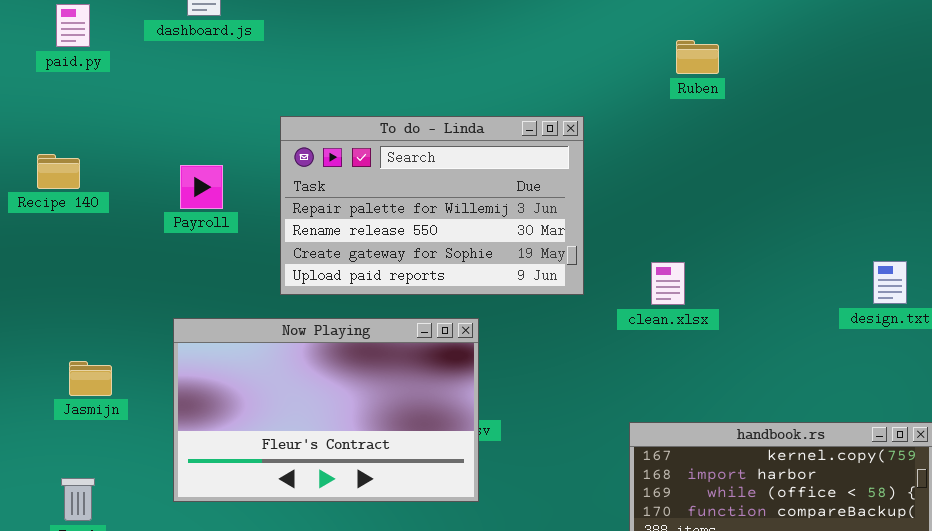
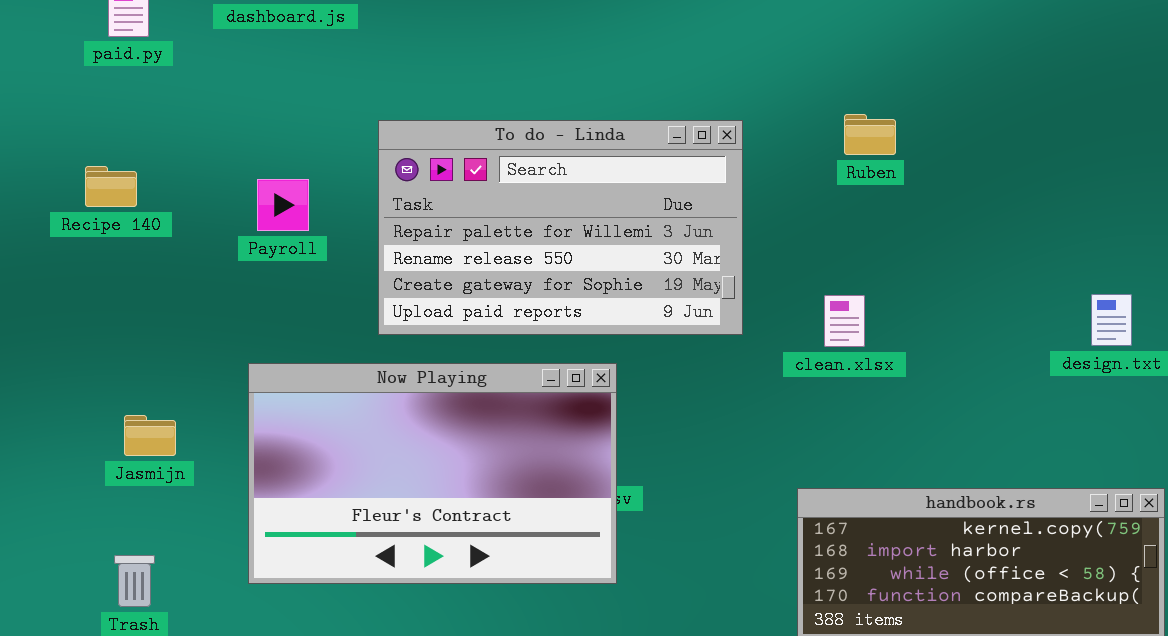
Ruben: [676,40,719,74] -> [844,114,896,155], moved

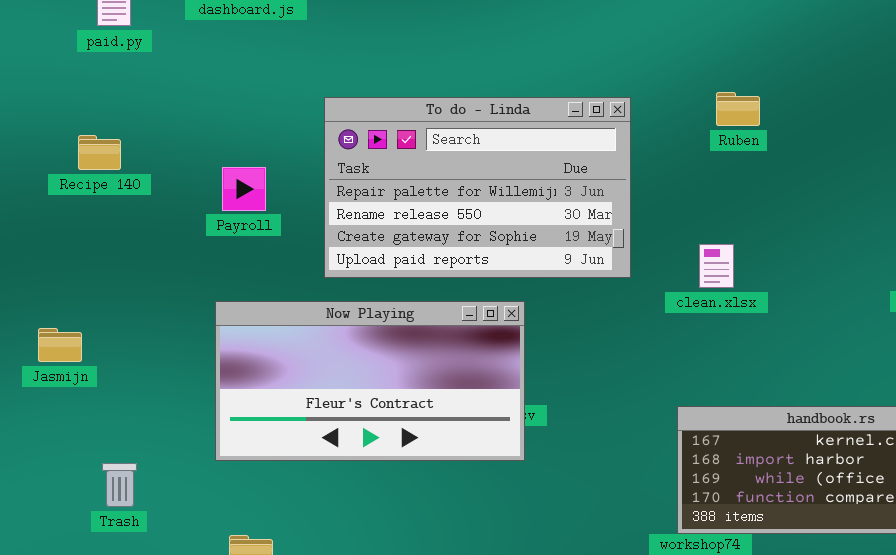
Payroll: [257,179,309,231] -> [222,167,266,211], moved
Now Playing: [248,363,617,584] -> [215,301,525,461], resized
Jasmijn: [124,415,176,456] -> [38,328,82,362], moved

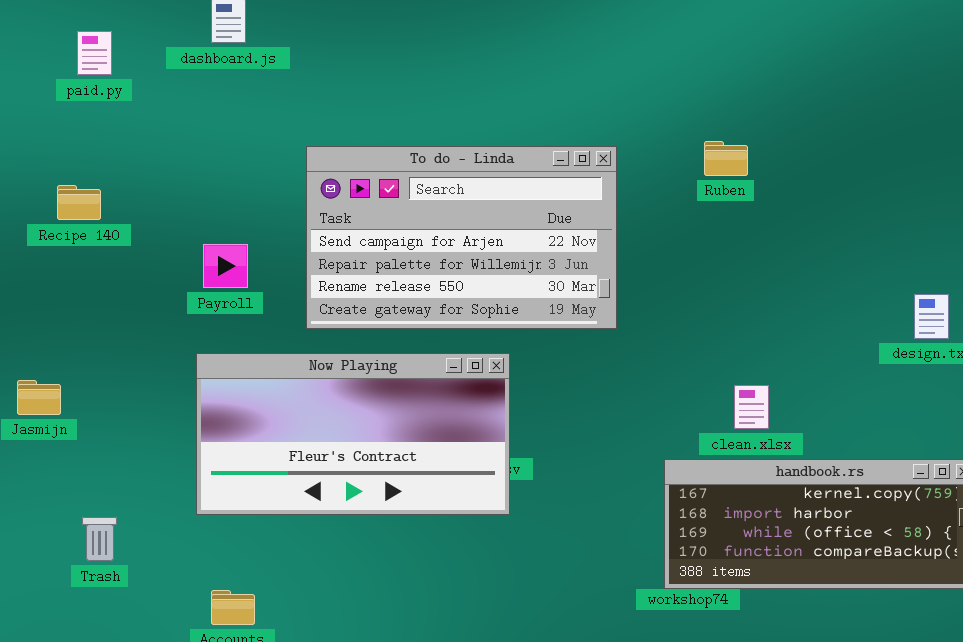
To do - Linda: [324,97,631,278] -> [306,146,617,329], scrolled up 1 row
Payroll: [222,167,266,211] -> [203,244,248,288], moved
clean.xlsx: [699,244,734,288] -> [734,385,769,429], moved

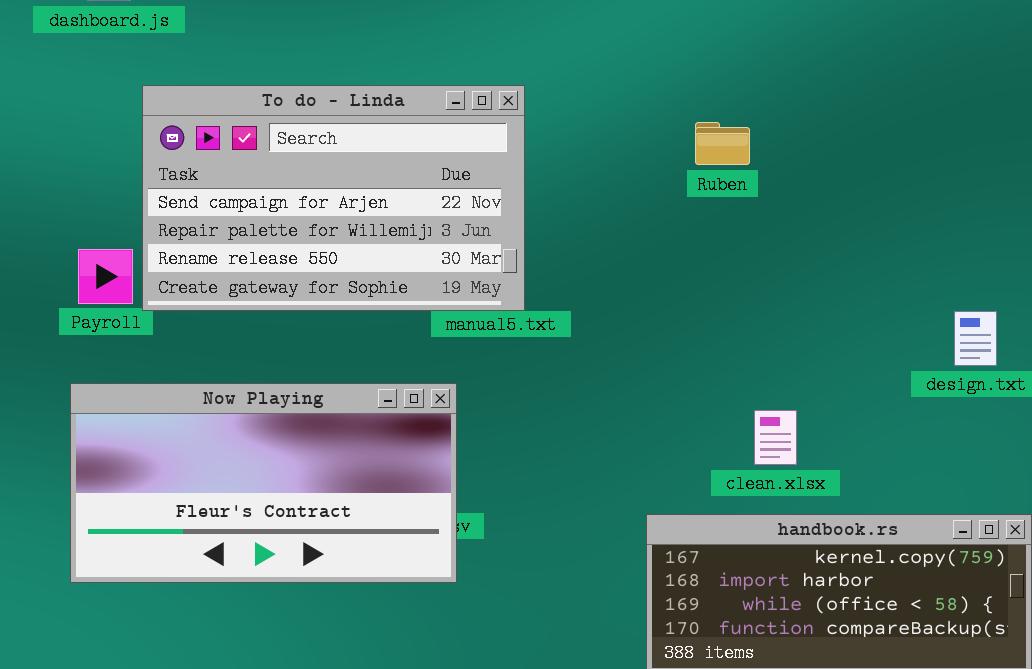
To do - Linda: [306,146,617,329] -> [142,85,525,311], moved
clean.xlsx: [734,385,769,429] -> [754,410,797,465], moved

